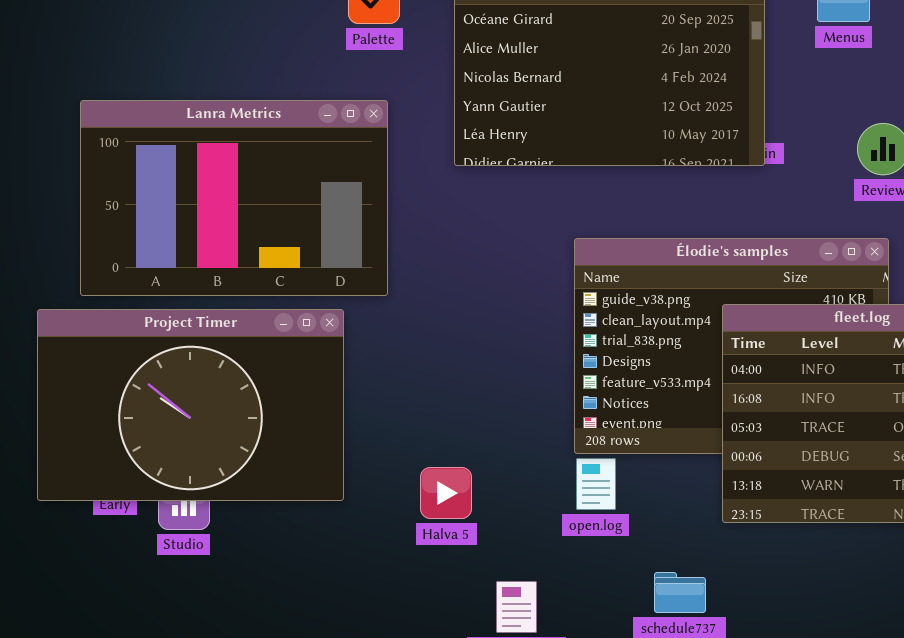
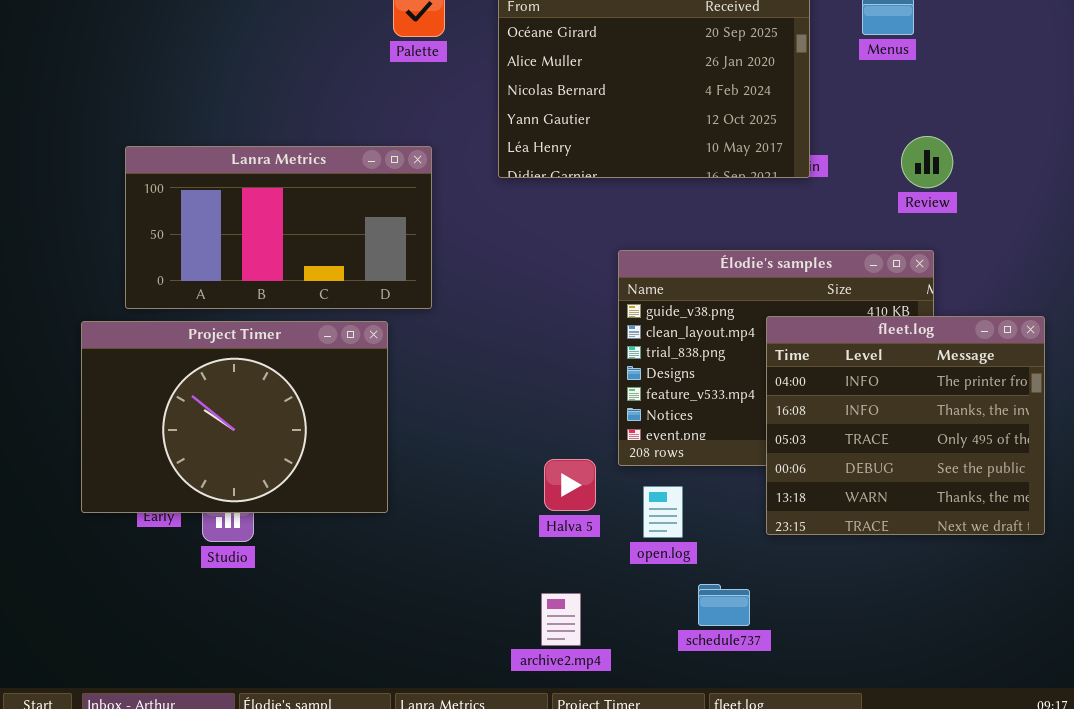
Lanra Metrics: [80,100,388,296] -> [125,146,432,309], resized
open.log: [576,458,616,510] -> [643,486,683,538], moved
Halva 5: [420,467,472,519] -> [544,459,596,511], moved

